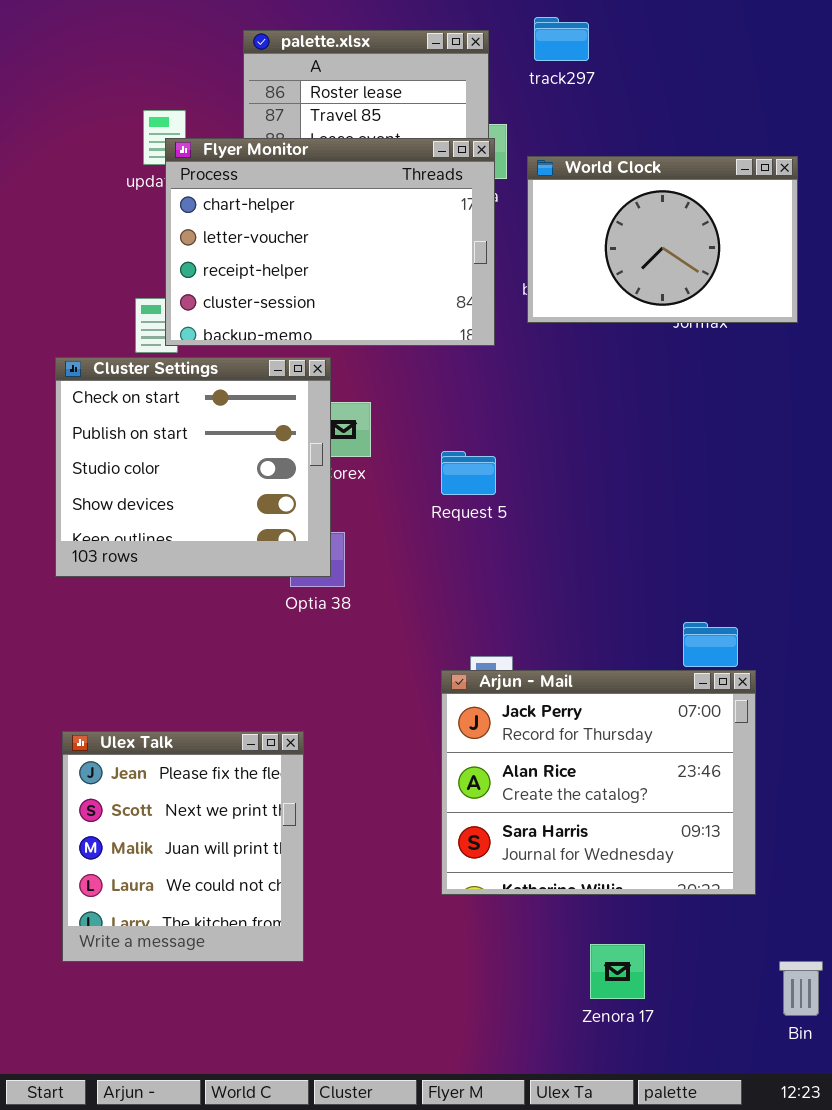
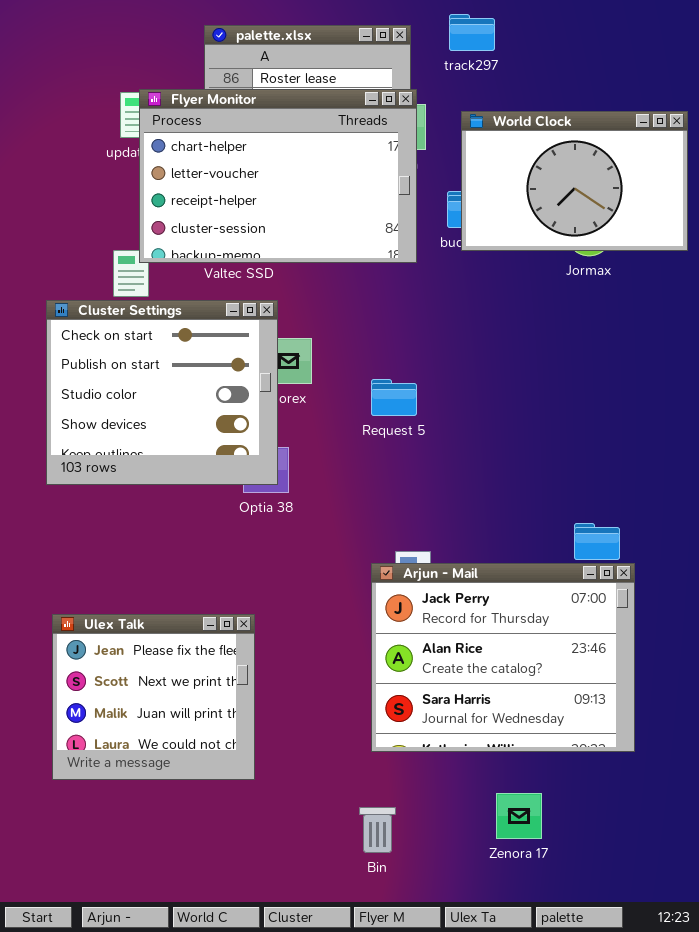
Flyer Monitor: [165,138,495,346] -> [139,89,417,263], moved
World Clock: [527,156,798,323] -> [461,111,688,251], moved
Ulex Talk: [62,731,304,962] -> [52,614,255,780], resized
Bin: [779,961,823,1016] -> [359,807,396,853], moved

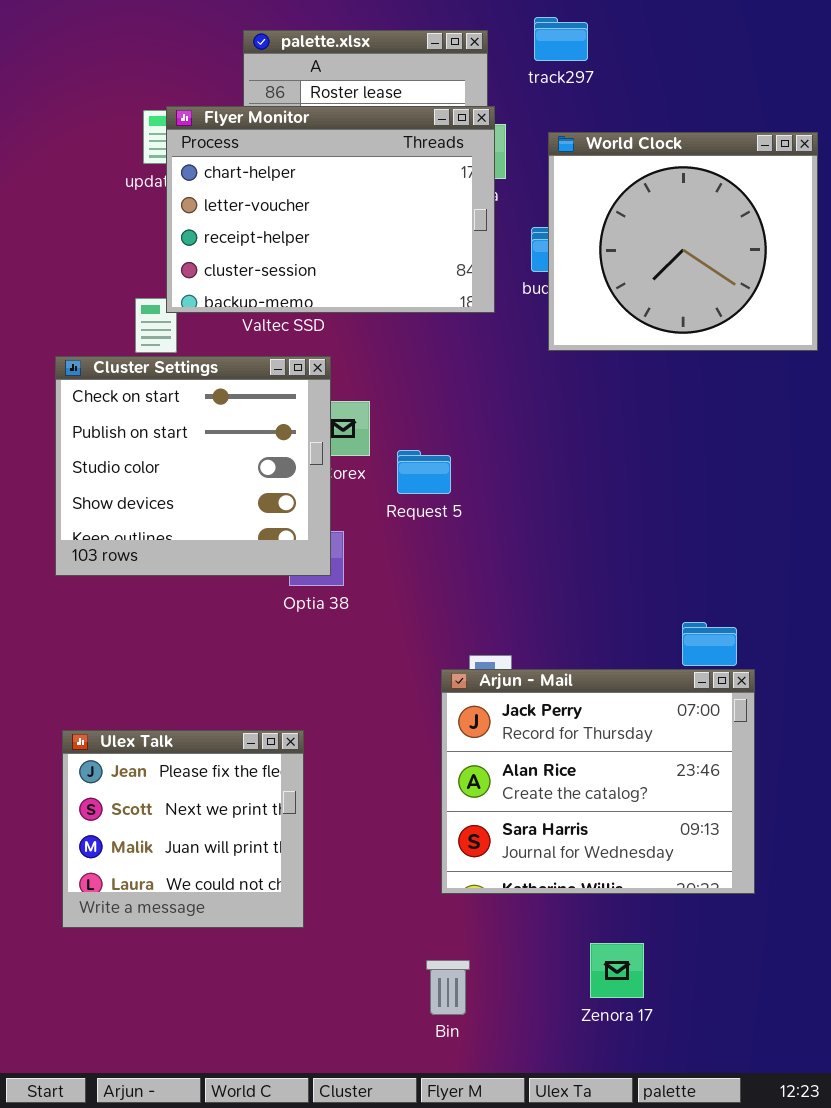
World Clock: [461,111,688,251] -> [548,132,818,351], resized
Request 5: [371,379,417,416] -> [397,450,451,494], moved

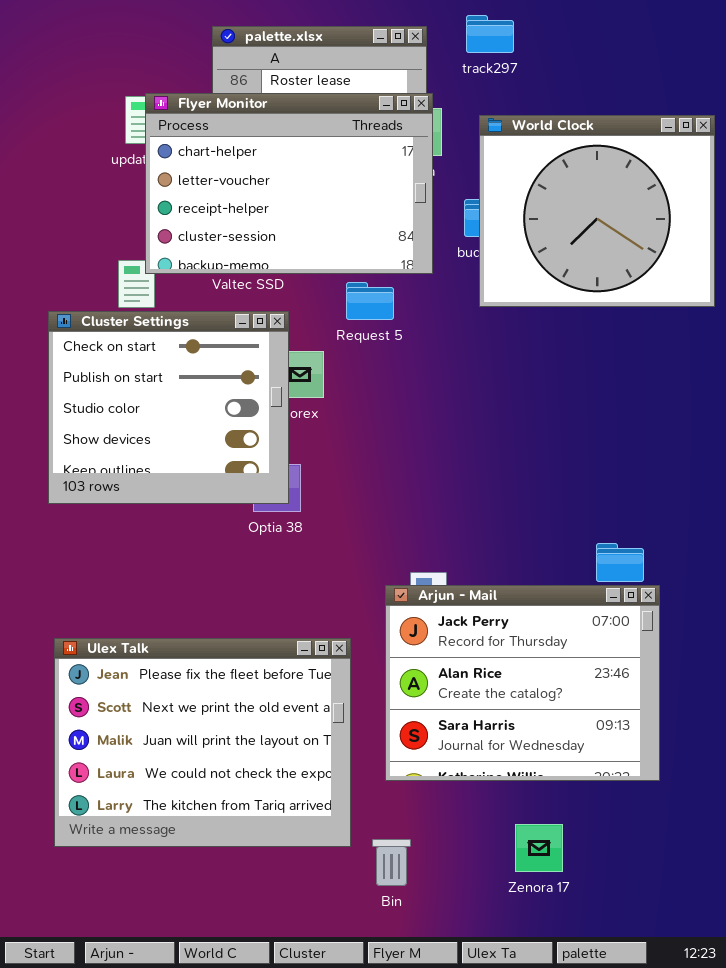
Request 5: [397,450,451,494] -> [346,282,394,320], moved
Ulex Talk: [62,730,304,928] -> [54,638,351,847], resized

